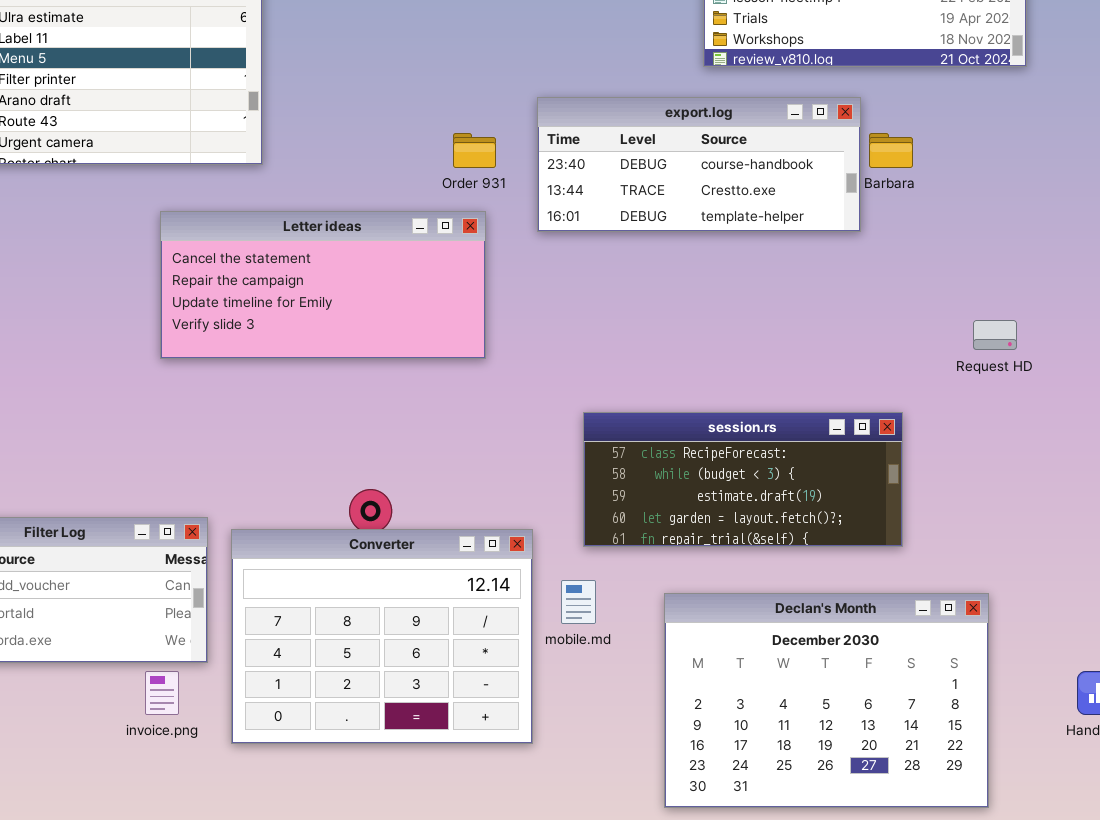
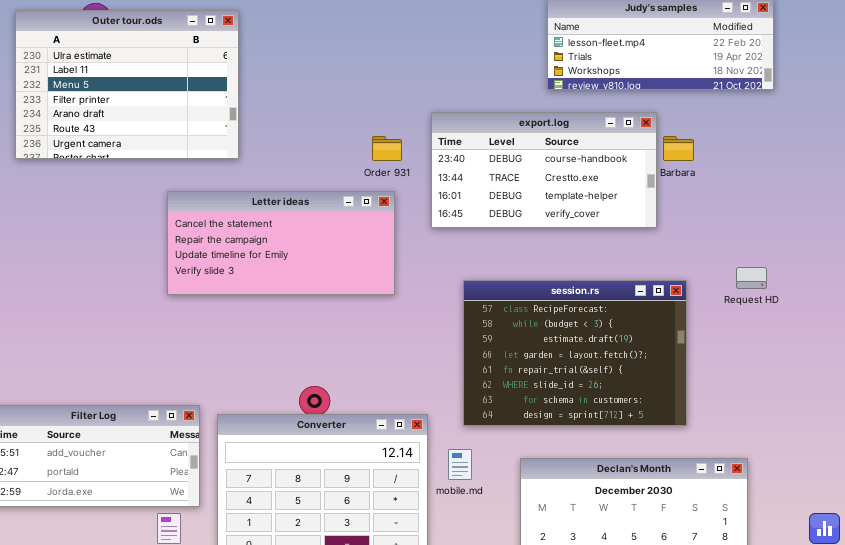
export.log: [537,97,861,232] -> [431,112,657,228], resized
session.rs: [583,412,903,547] -> [463,280,687,426], resized

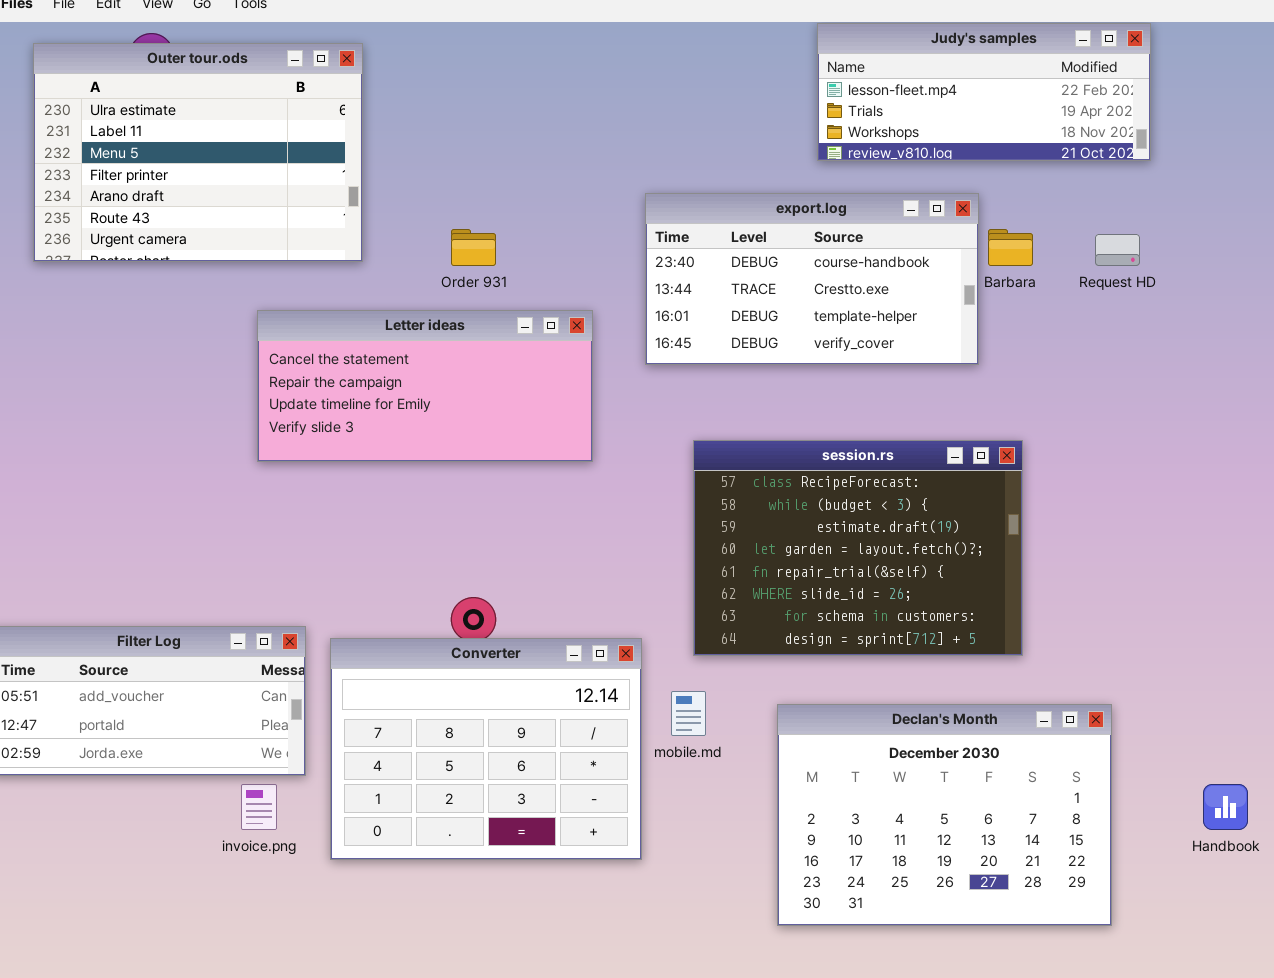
Order 931: [372,136,402,161] -> [451,229,496,266], moved
Request HD: [736,267,767,289] -> [1095,234,1140,266], moved

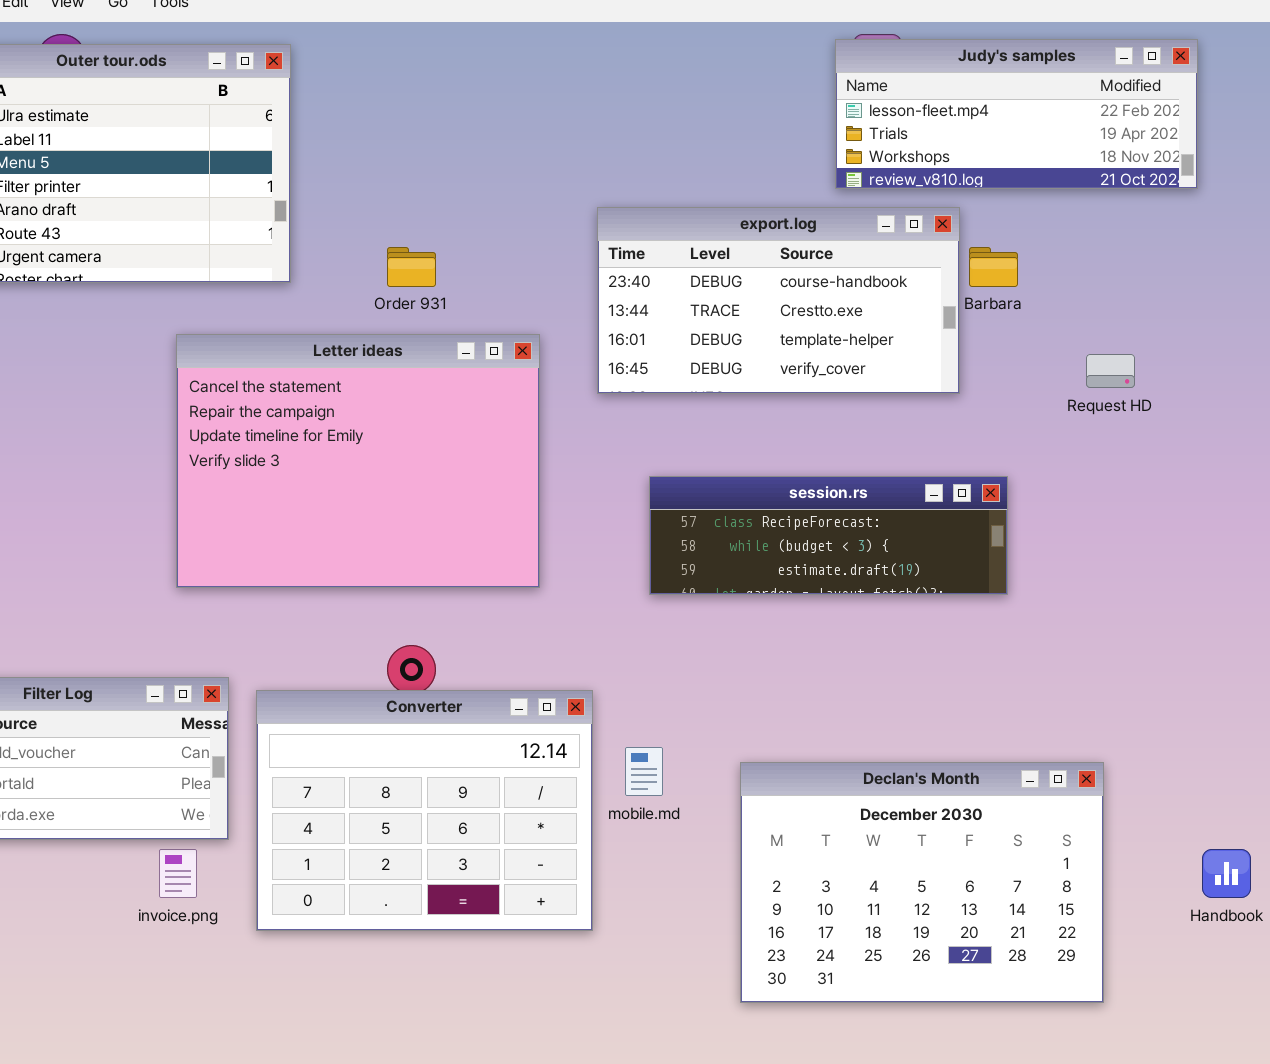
Judy's samples: [817,23,1151,161] -> [835,39,1198,189], moved
Request HD: [1095,234,1140,266] -> [1086,354,1135,388], moved
Letter ideas: [257,310,593,462] -> [176,334,540,588], resized
session.rs: [693,440,1023,656] -> [649,476,1008,595], resized

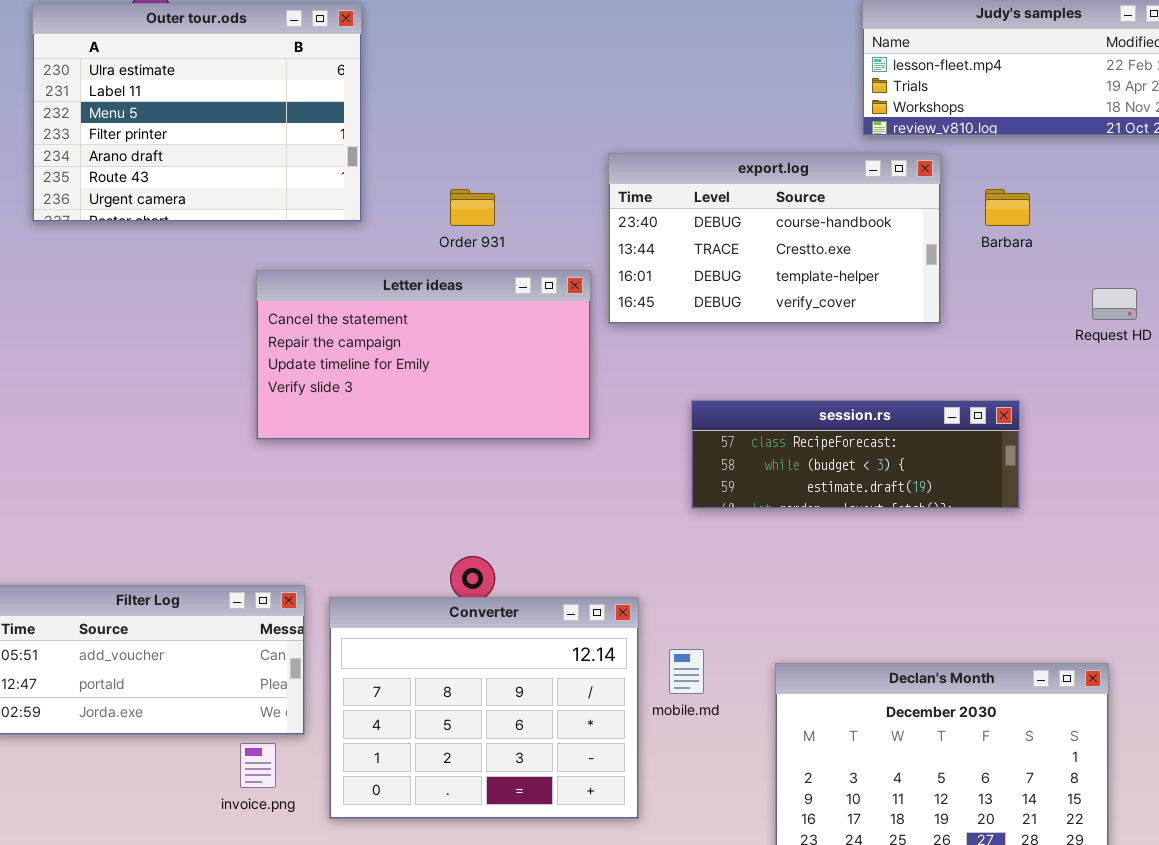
export.log: [597,207,960,394] -> [608,153,941,324], moved
Letter ideas: [176,334,540,588] -> [256,270,591,440], resized

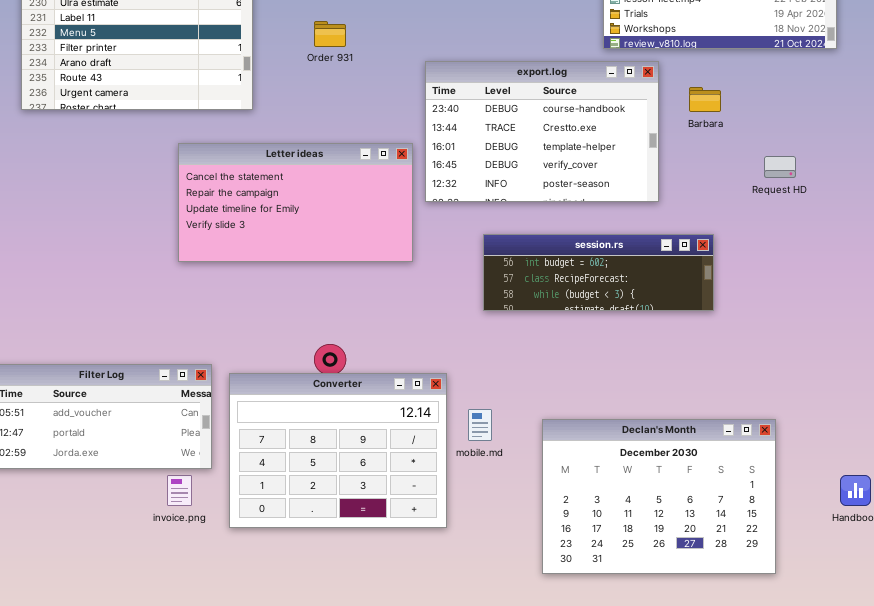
export.log: [608,153,941,324] -> [425,61,659,202], resized
Order 931: [450,189,495,226] -> [314,21,346,47], moved
session.rs: [691,400,1020,509] -> [483,234,714,311], scrolled up 1 row

